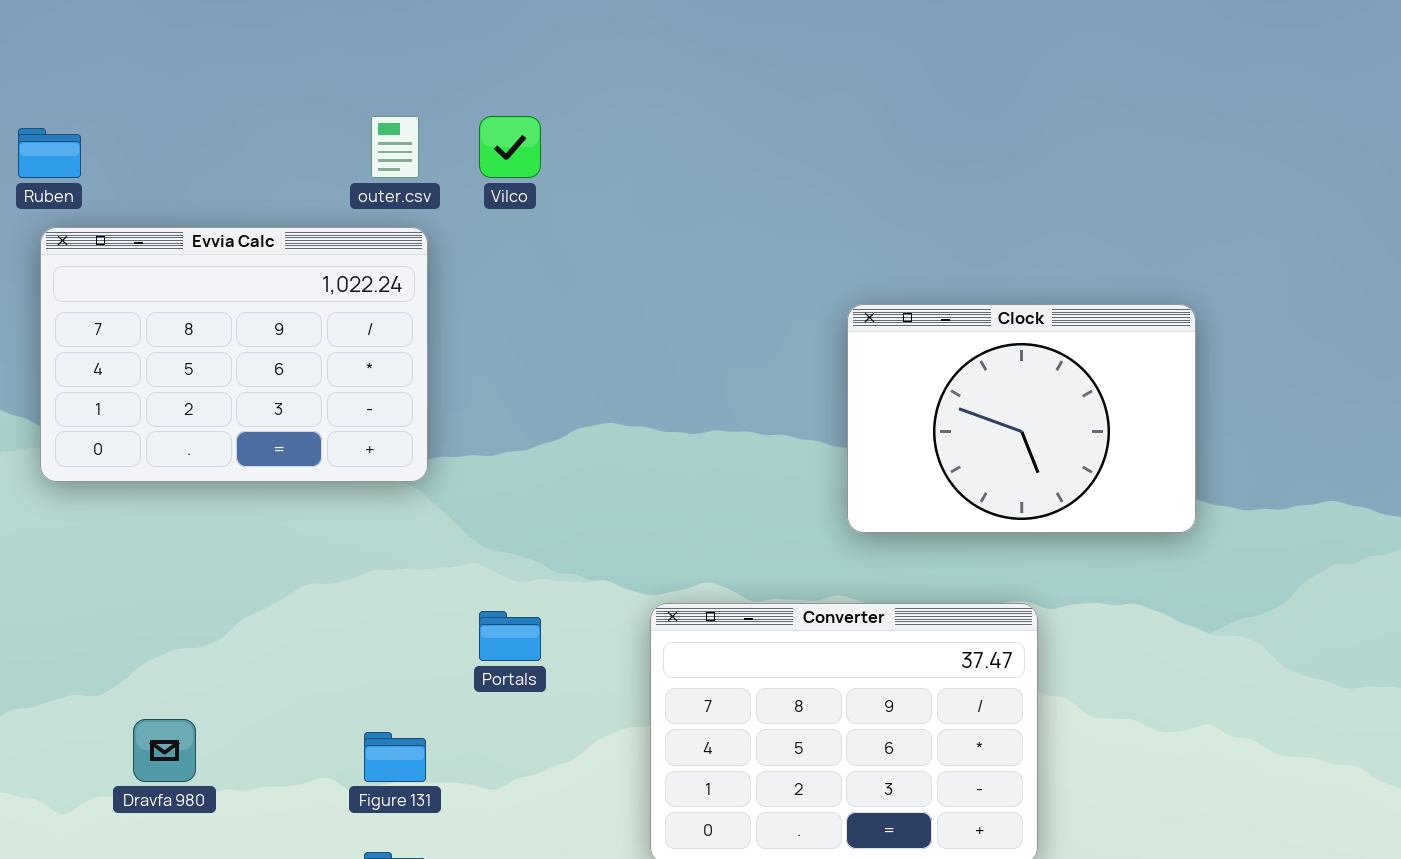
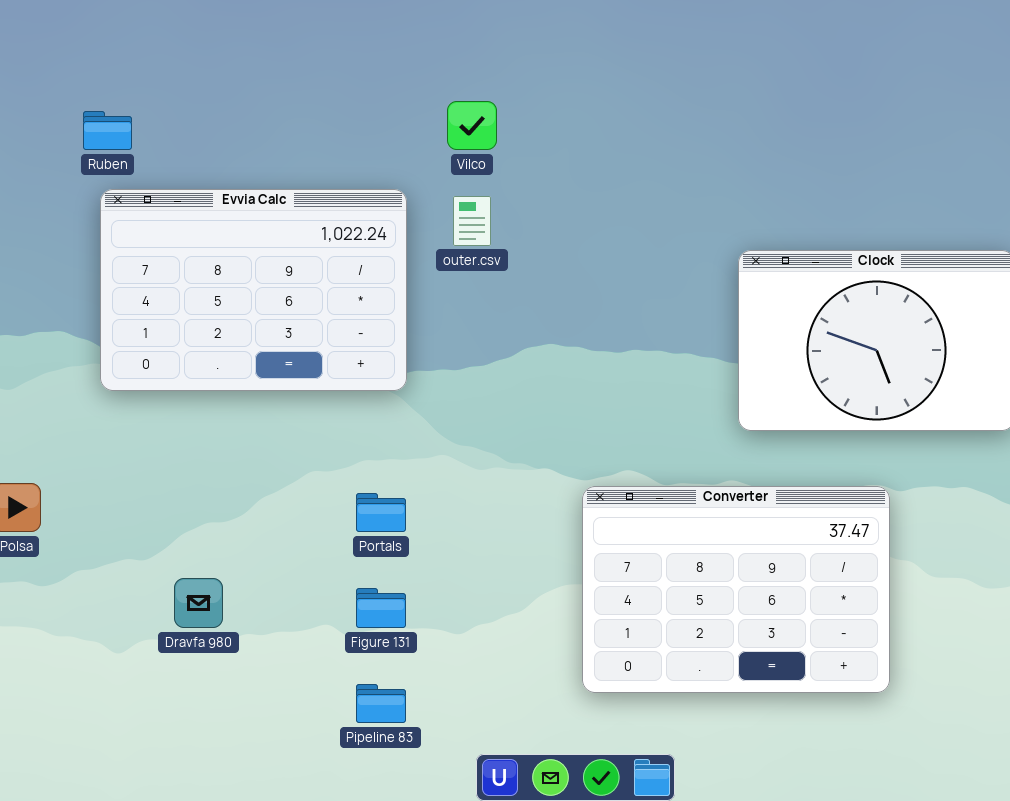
outer.csv: [371,116,419,178] -> [453,196,491,246], moved
Portals: [479,611,541,661] -> [356,493,406,532], moved

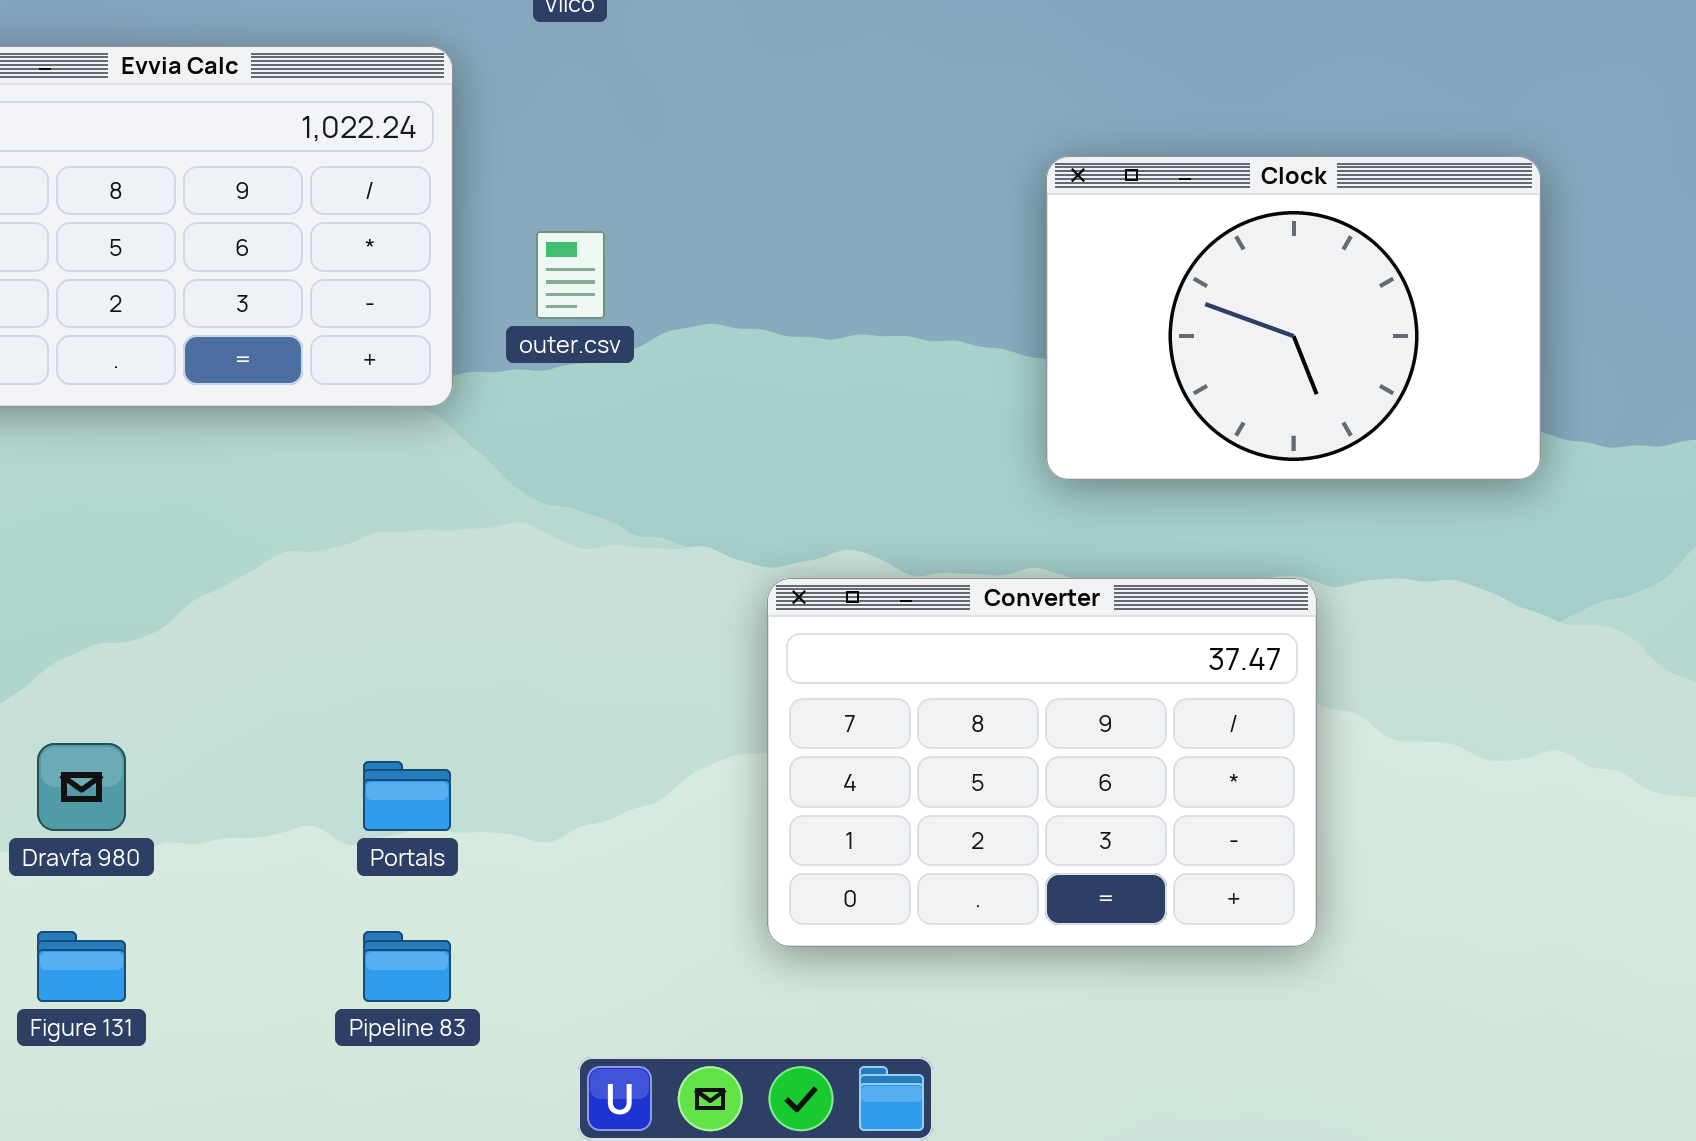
outer.csv: [453,196,491,246] -> [536,231,605,319], moved
Portals: [356,493,406,532] -> [363,761,451,831], moved
Figure 131: [356,588,406,628] -> [37,931,126,1002], moved

